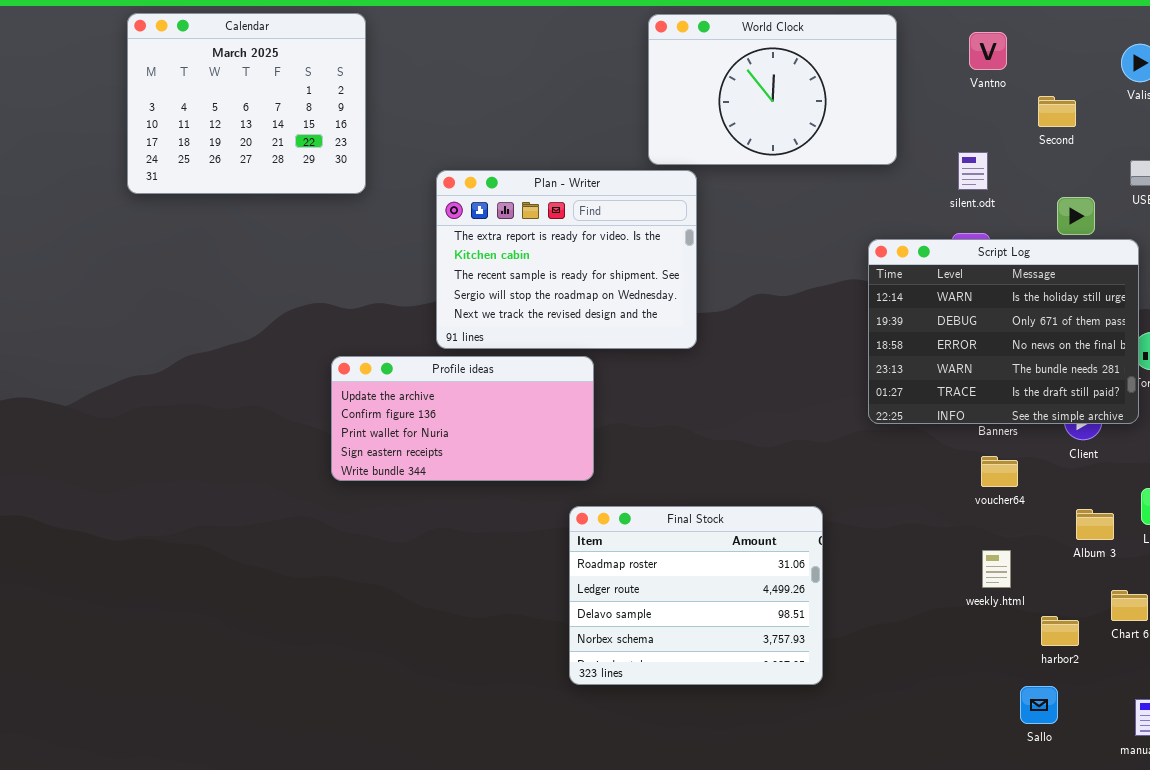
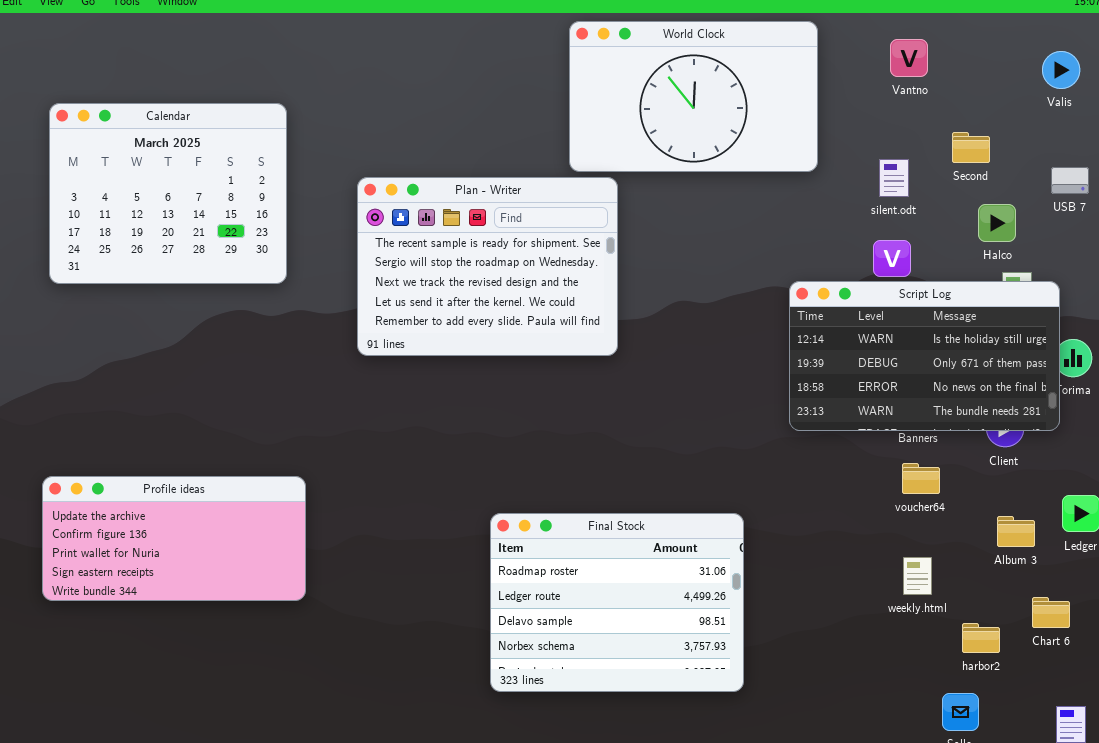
Calendar: [127,13,366,194] -> [49,103,287,284], moved
Second: [1038,96,1076,127] -> [952,132,990,163], moved
Plan - Writer: [436,170,697,349] -> [357,177,618,356], scrolled down 2 rows
Script Log: [868,239,1139,424] -> [789,281,1060,431], resized
Profile ideas: [331,356,594,481] -> [42,476,306,601], moved

